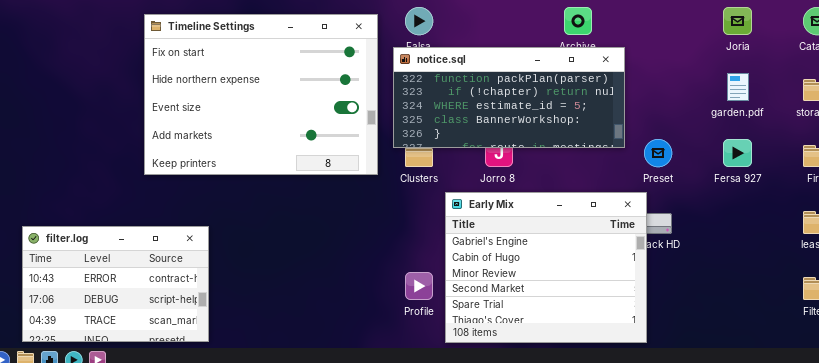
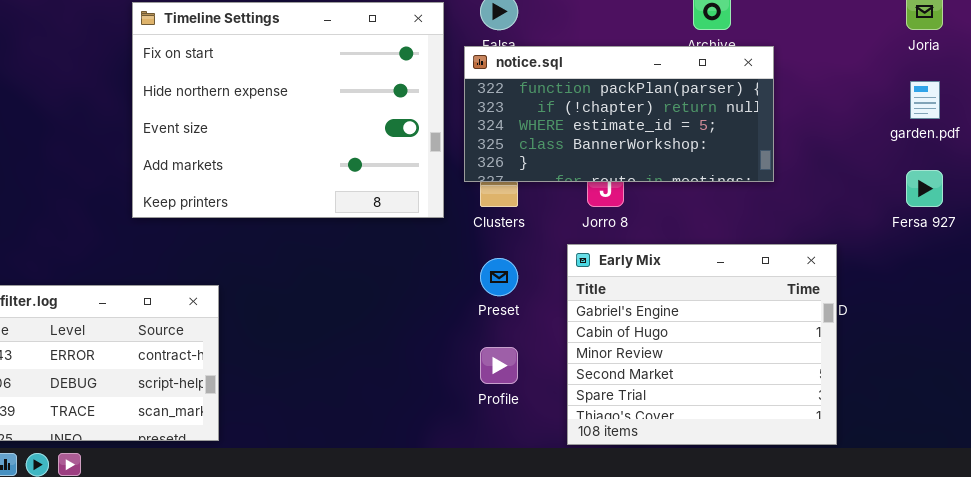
Preset: [644,139,672,167] -> [480,258,518,296], moved
Early Mix: [445,192,647,343] -> [567,244,837,445], moved

